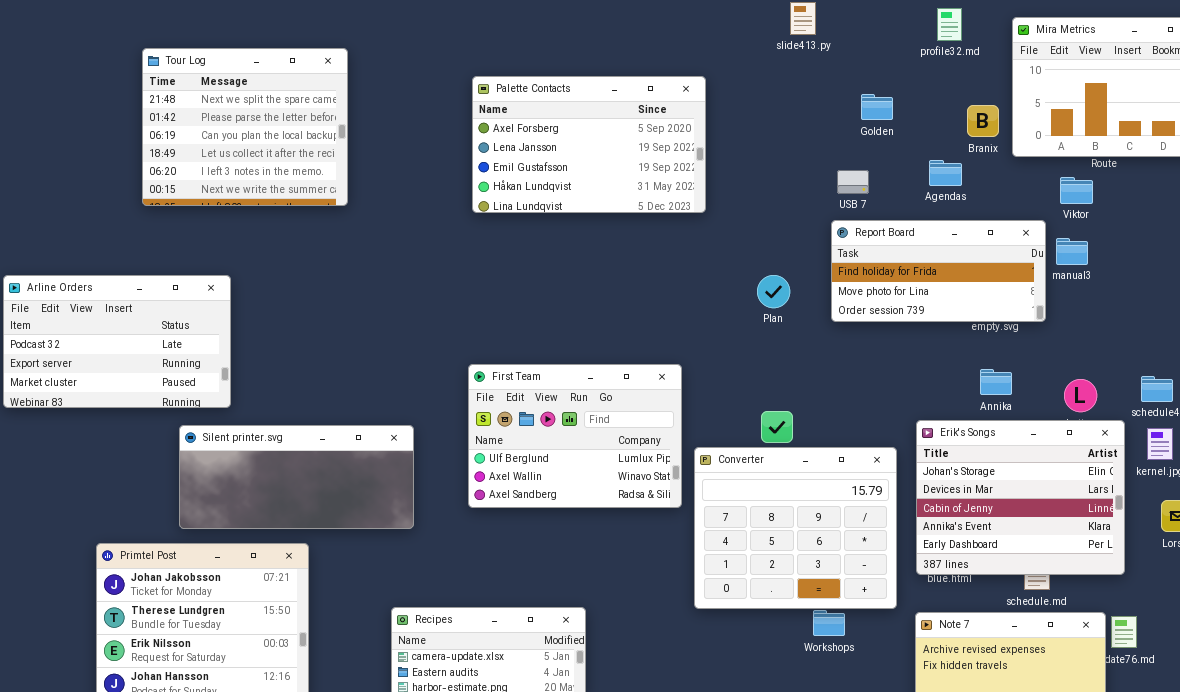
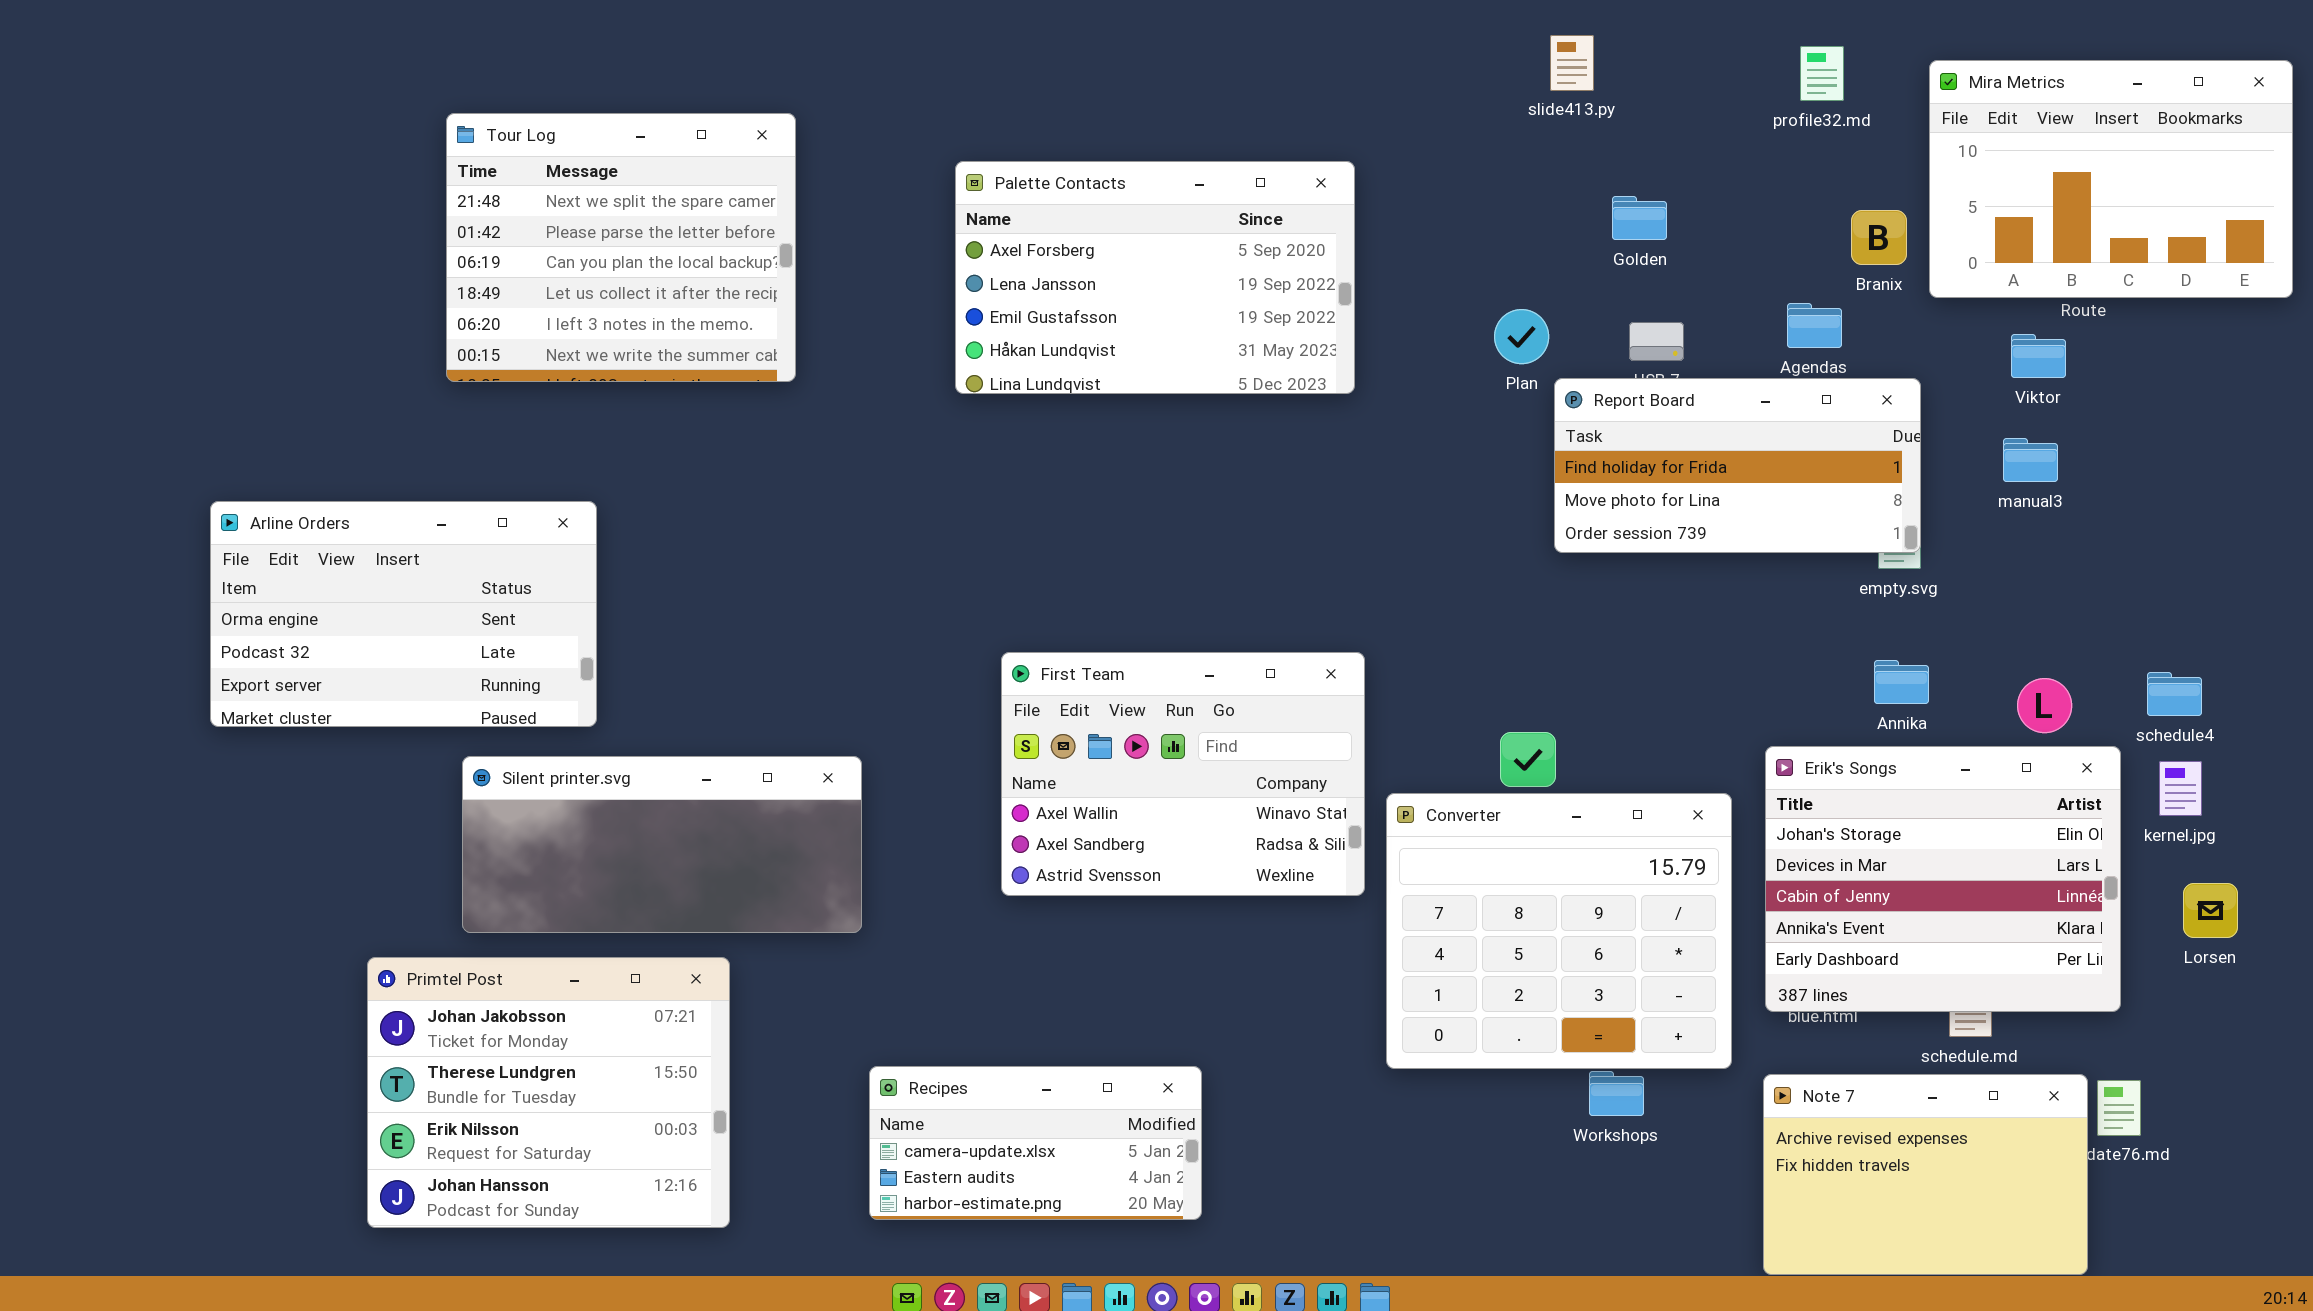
Palette Contacts: [472,76,706,213] -> [955,161,1355,394], moved
Golden: [861,94,893,120] -> [1612,196,1667,240], moved
Report Board: [831,220,1046,322] -> [1554,378,1921,553], moved
Arline Orders: [3,275,231,408] -> [210,501,597,727], scrolled up 1 row
Plan: [757,275,790,308] -> [1494,309,1549,364], moved
First Team: [468,364,682,508] -> [1001,652,1365,896], scrolled down 1 row
Silent printer.svg: [179,425,414,529] -> [462,756,862,933], moved

